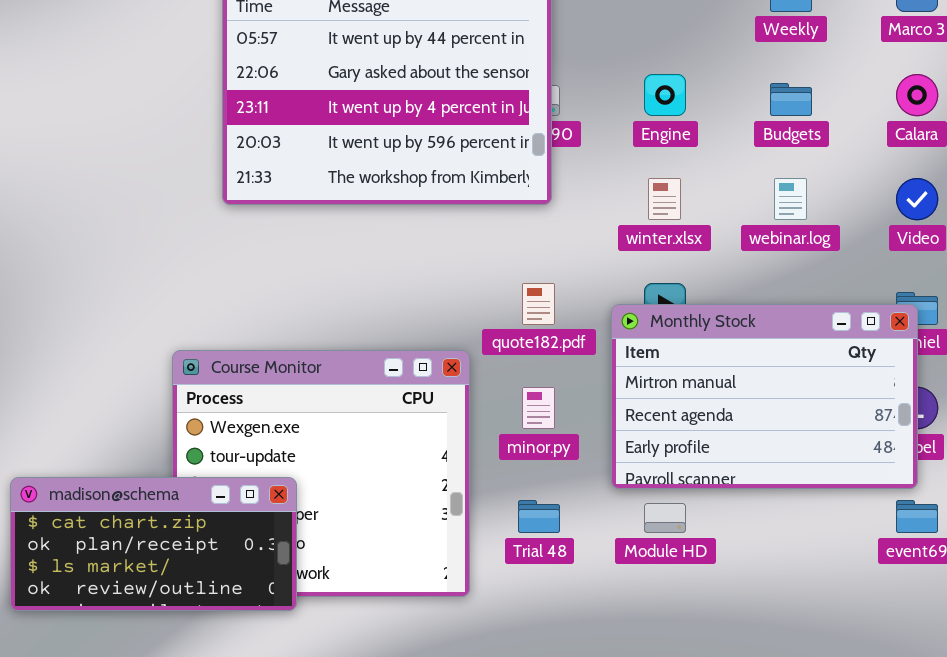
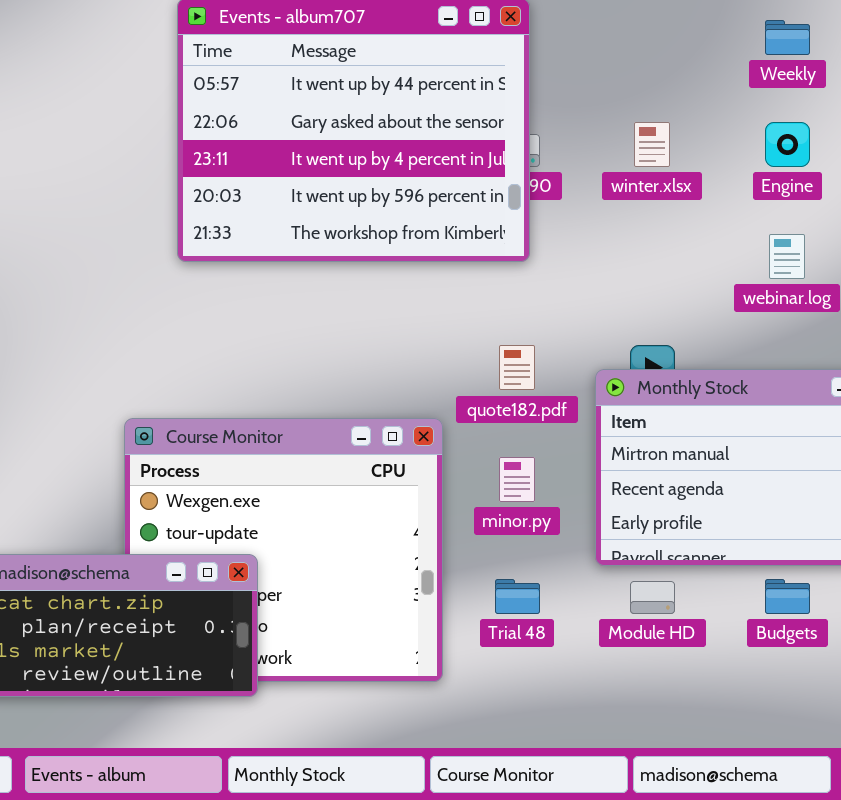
Engine: [644,74,686,116] -> [765,122,810,167], moved
Budgets: [770,83,812,116] -> [765,579,810,614], moved
winter.xlsx: [648,178,681,220] -> [634,122,670,167], moved

